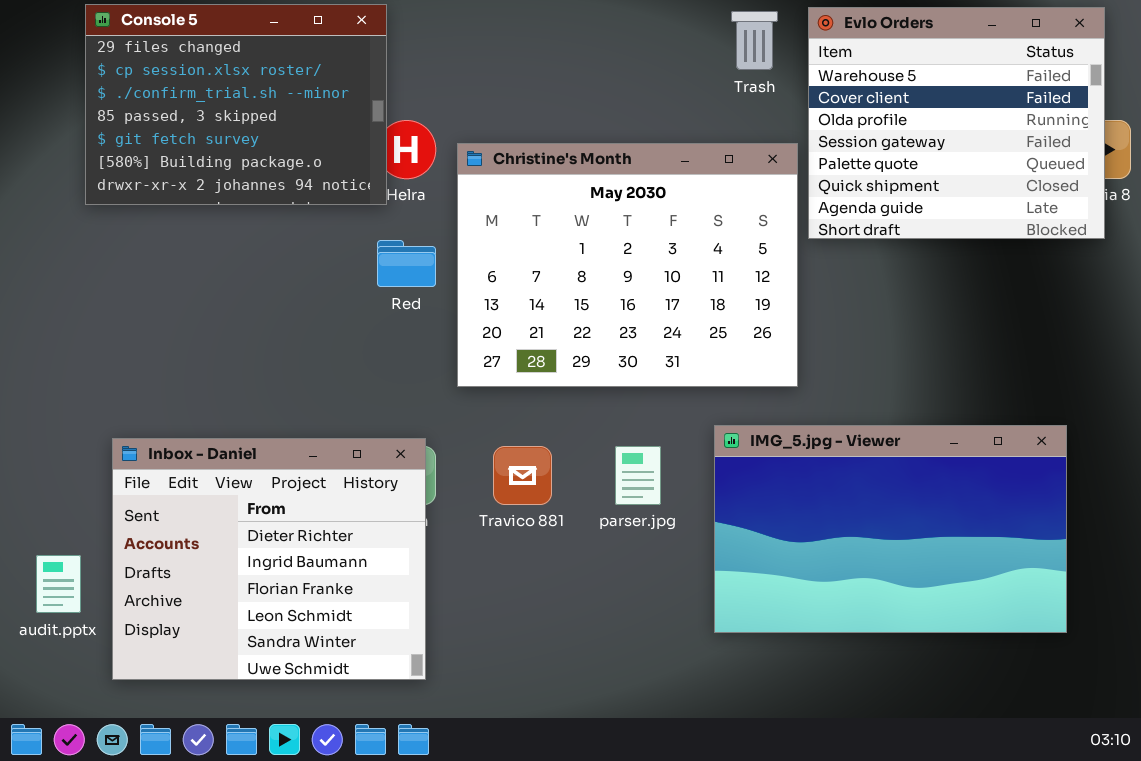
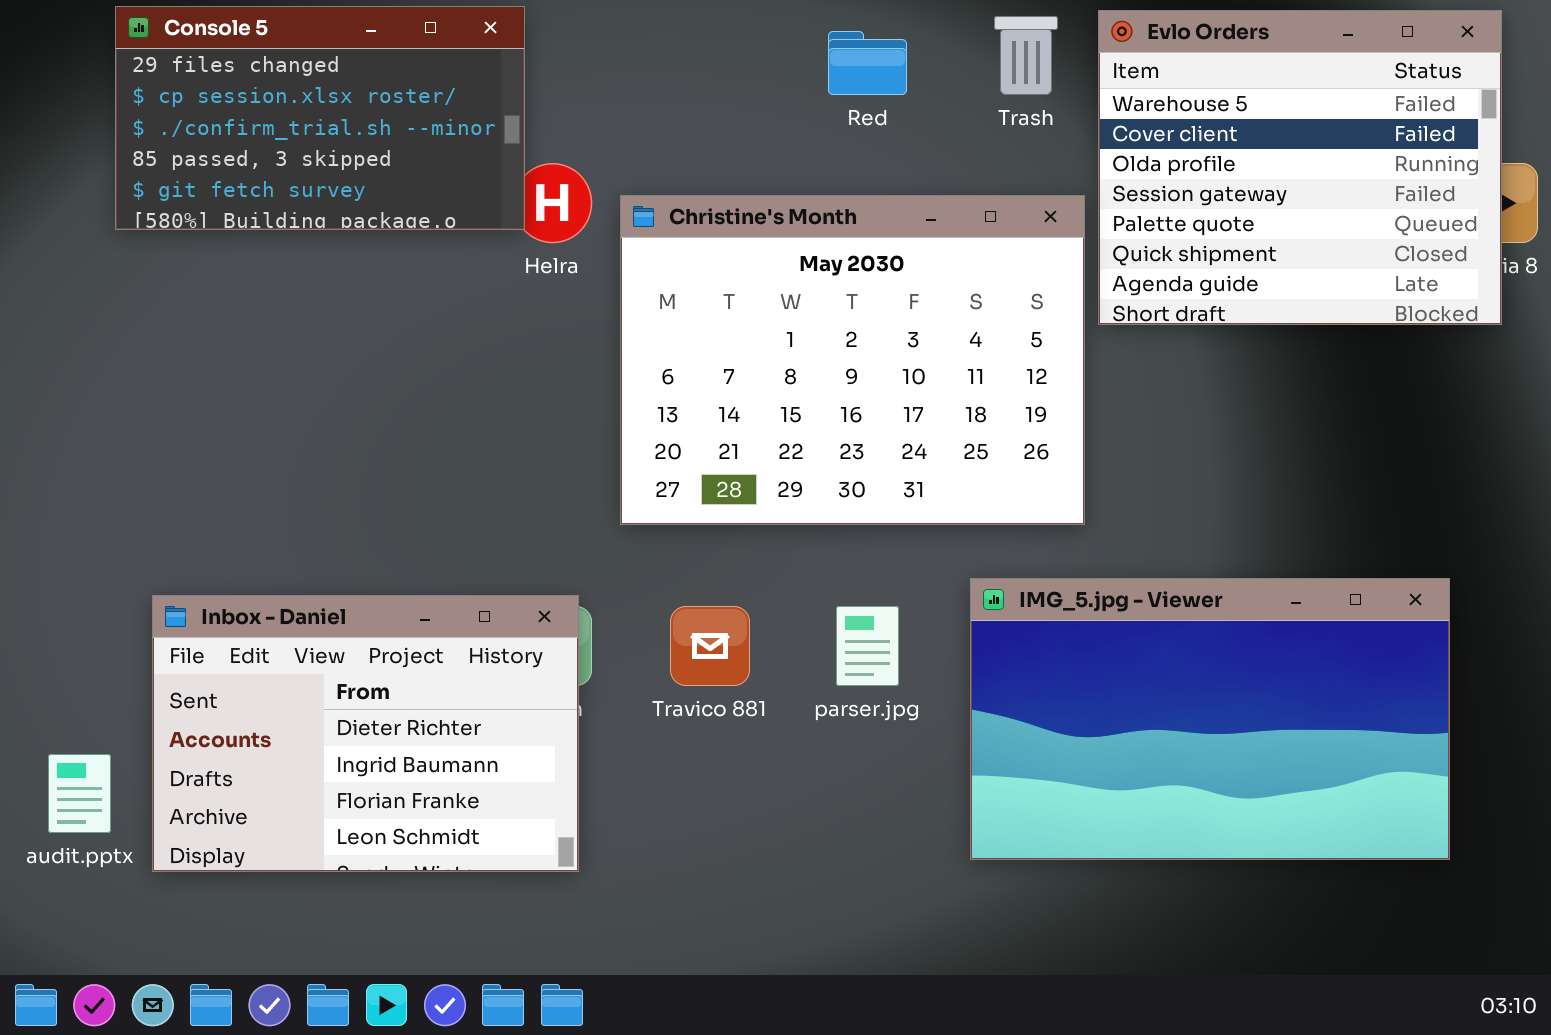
Console 5: [85,4,387,205] -> [115,6,525,230], resized
Red: [377,240,436,287] -> [828,31,907,95], moved
Inbox - Daniel: [112,438,426,680] -> [152,595,579,872], resized

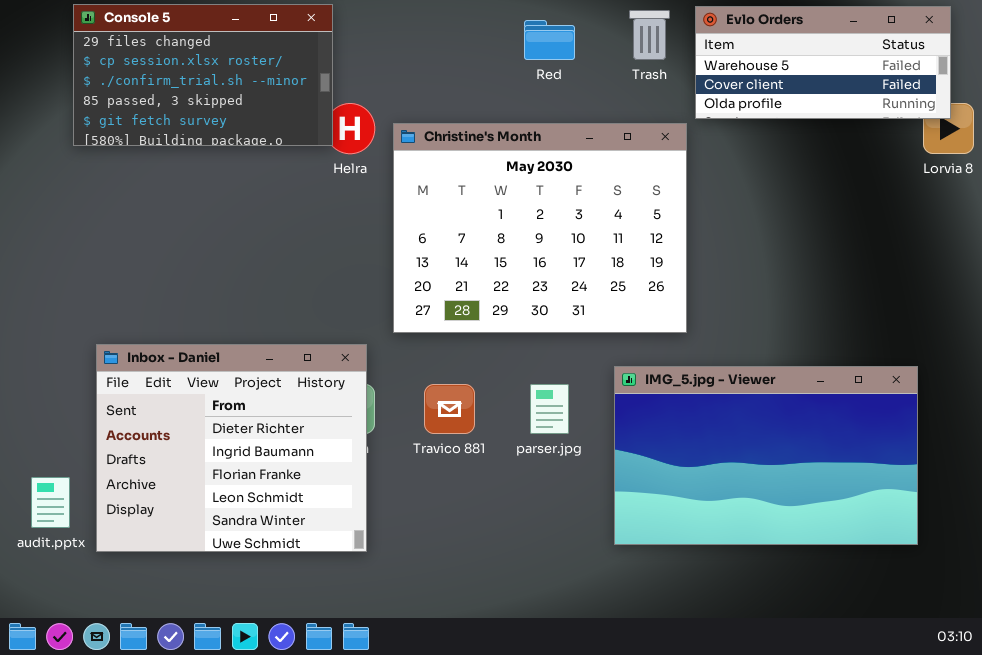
Evlo Orders: [1098,10,1502,325] -> [695,6,951,119], resized
Inbox - Daniel: [152,595,579,872] -> [96,344,367,552], resized

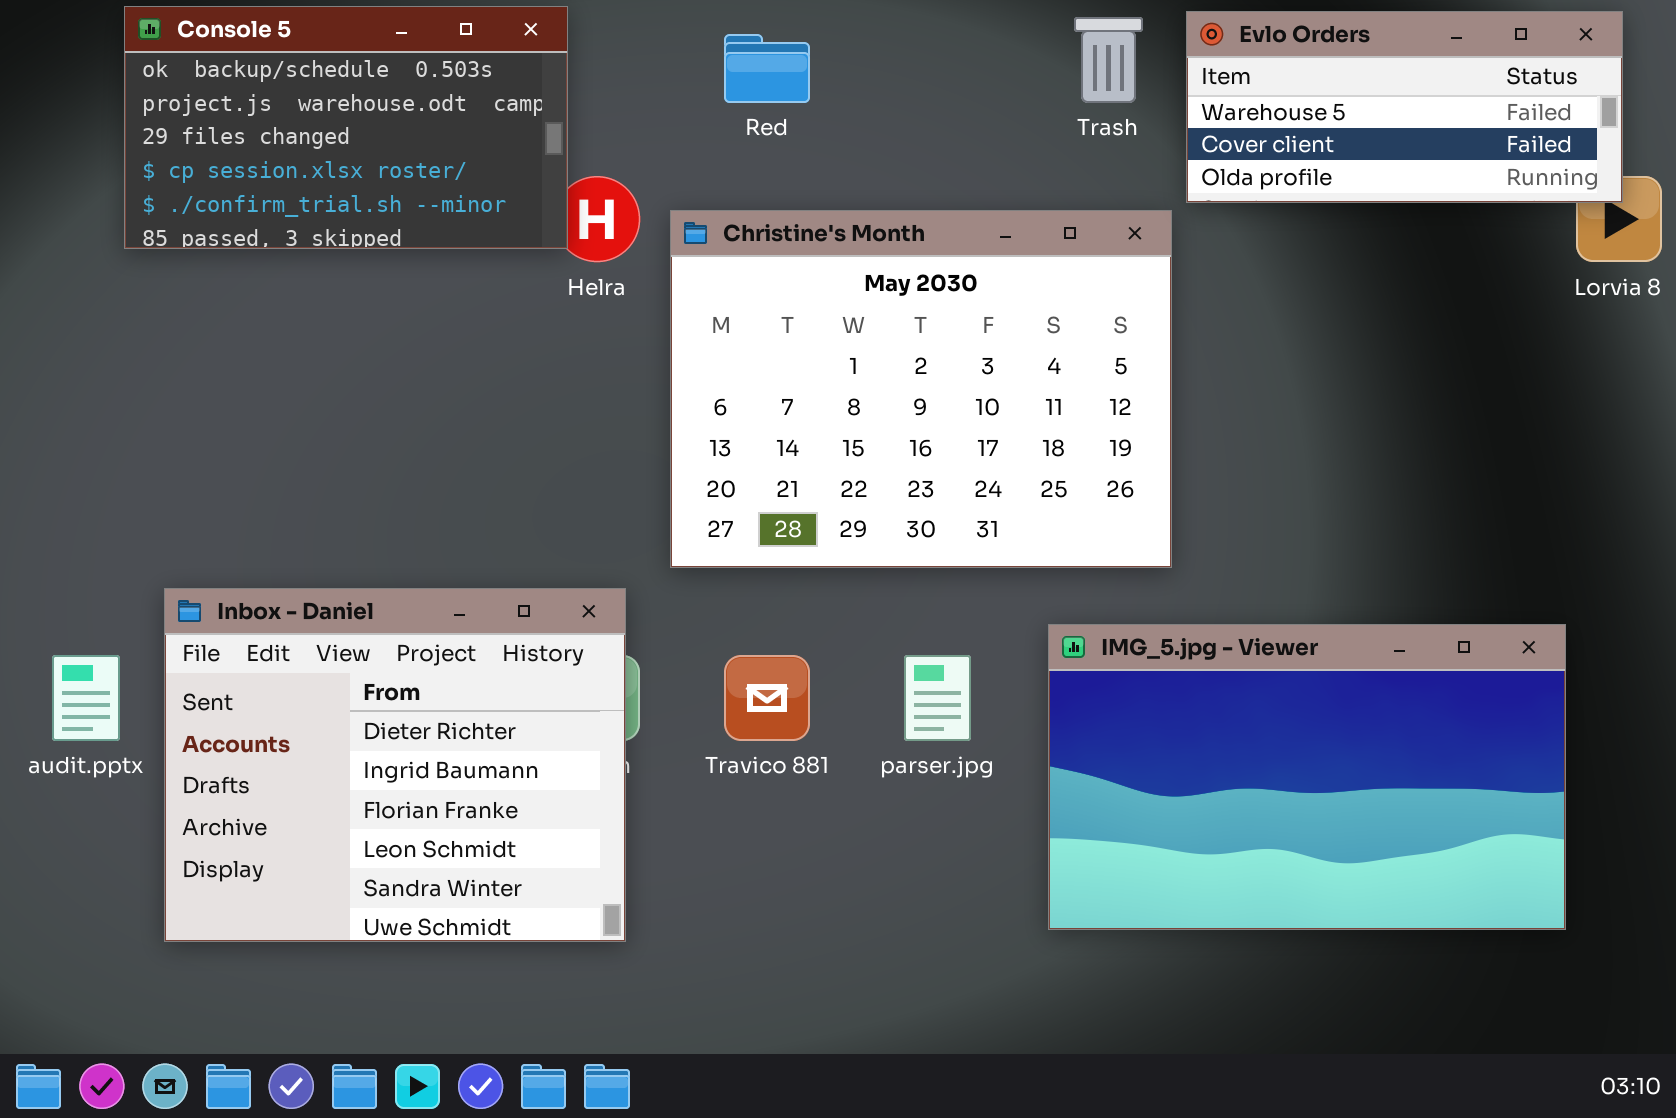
Console 5: [73,4,333,146] -> [124,6,568,249], scrolled up 2 rows
Red: [524,20,575,60] -> [724,34,810,103], moved
audit.pptx: [31,477,70,528] -> [52,655,120,741], moved

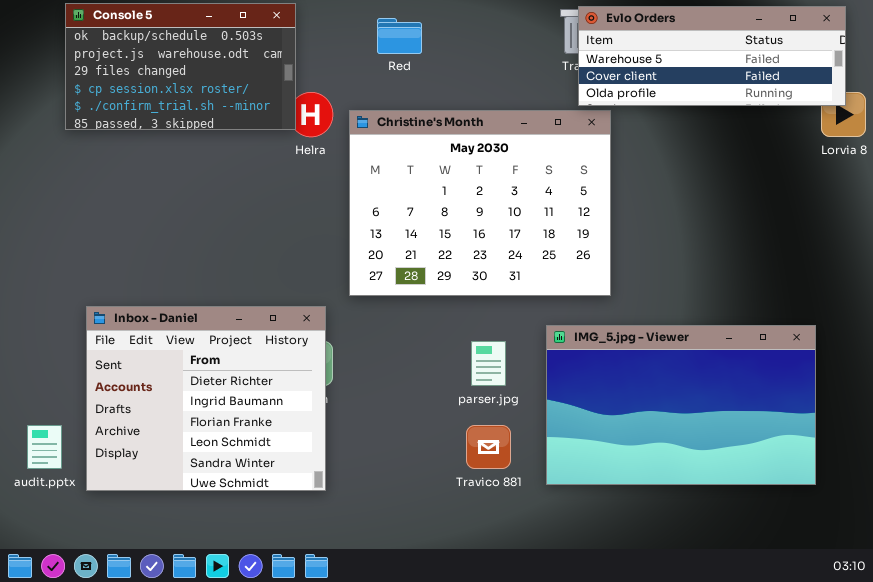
Evlo Orders: [1186,11,1623,203] -> [578,6,846,106], resized
audit.pptx: [52,655,120,741] -> [27,425,62,469], moved
Travico 881: [724,655,810,741] -> [466,425,511,469], moved

